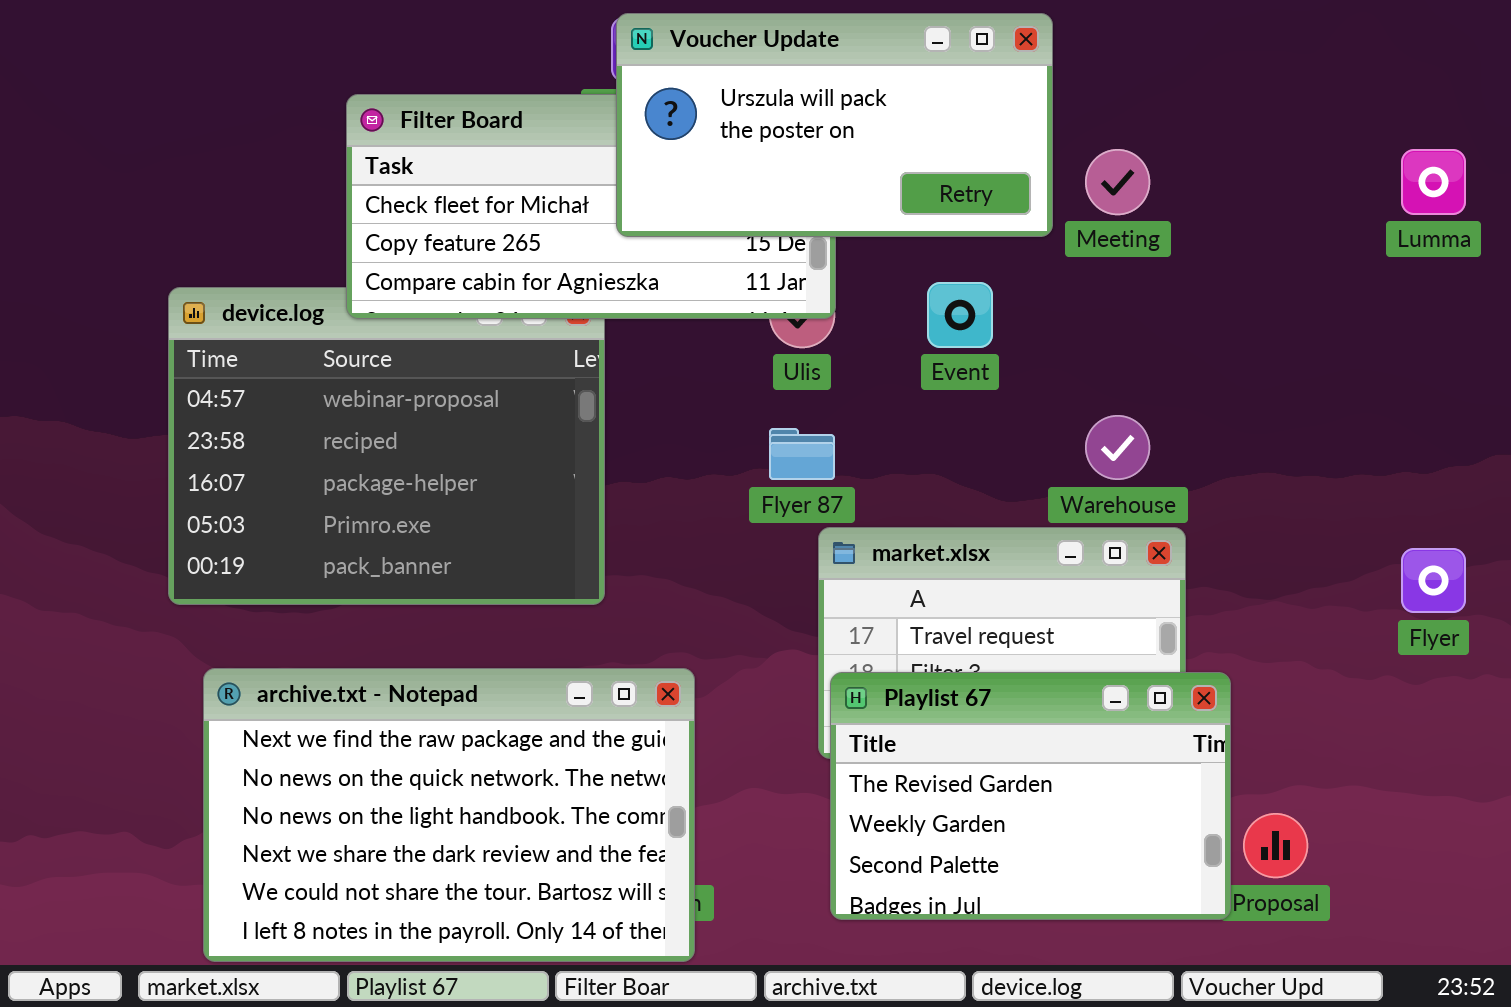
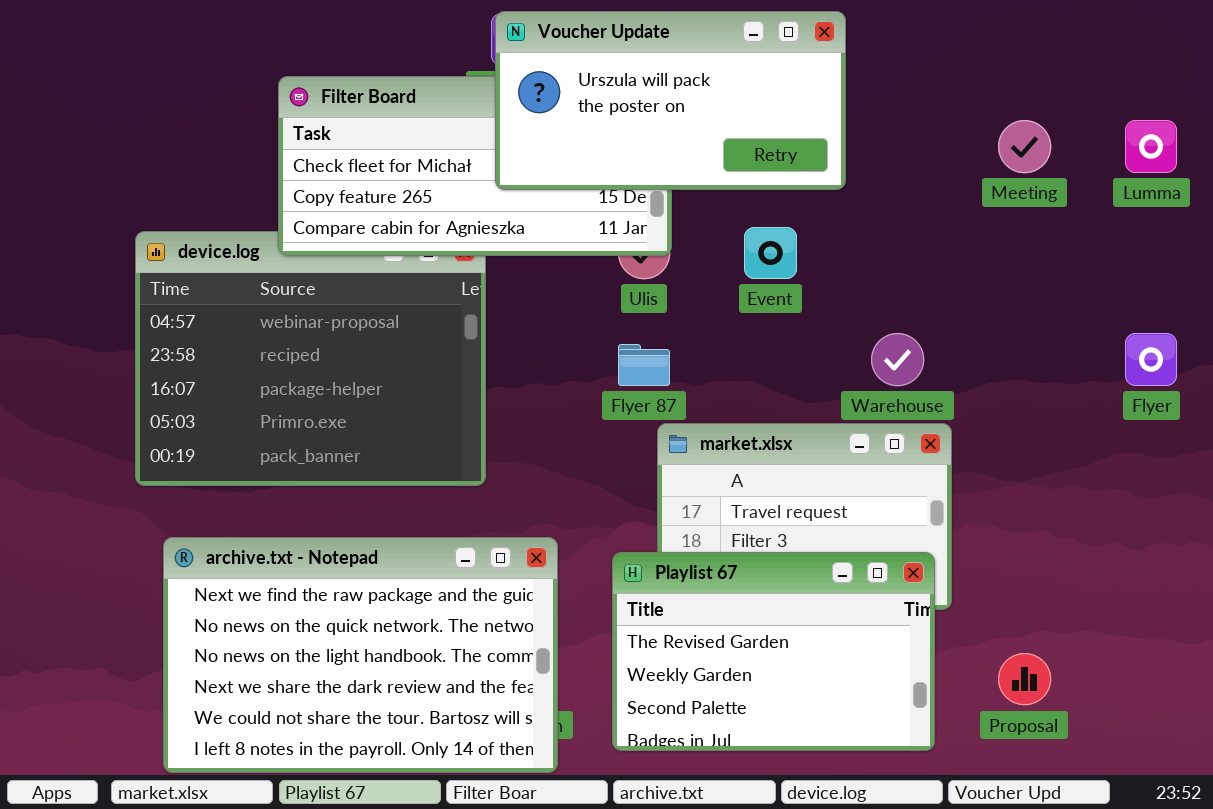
Meeting: [1085,149,1150,215] -> [998,120,1051,173], moved
Flyer: [1401,548,1466,613] -> [1125,333,1177,386], moved
Playlist 67: [830,672,1231,920] -> [612,552,935,751], moved

